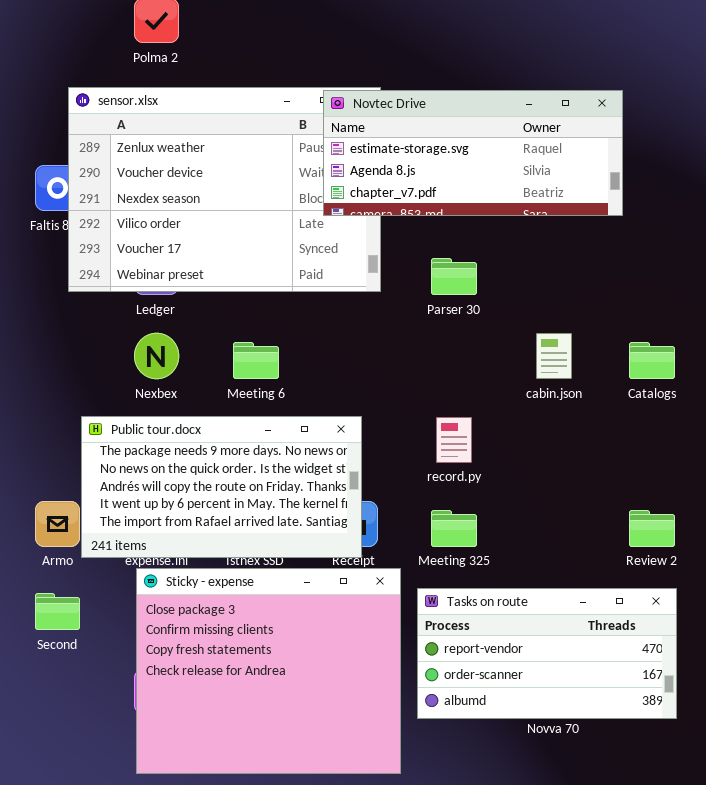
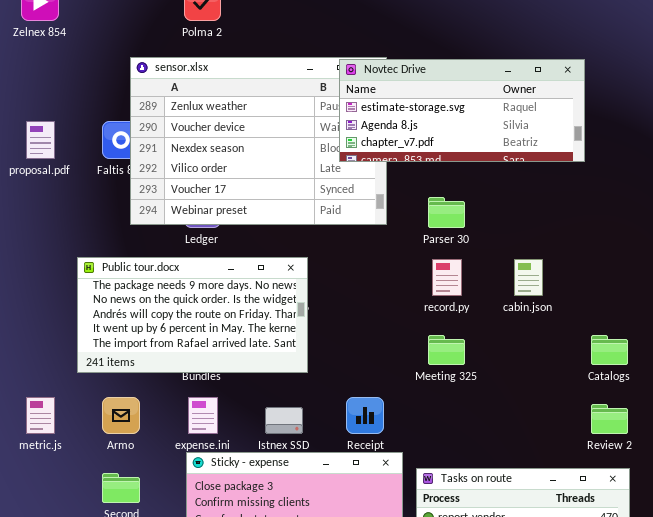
Catalogs: [629,342,675,379] -> [591,335,628,365], moved
Public tour.docx: [81,416,362,558] -> [77,257,308,373], moved
record.py: [436,417,472,463] -> [432,259,462,296], moved
Meeting 325: [431,510,477,547] -> [428,335,465,365], moved

